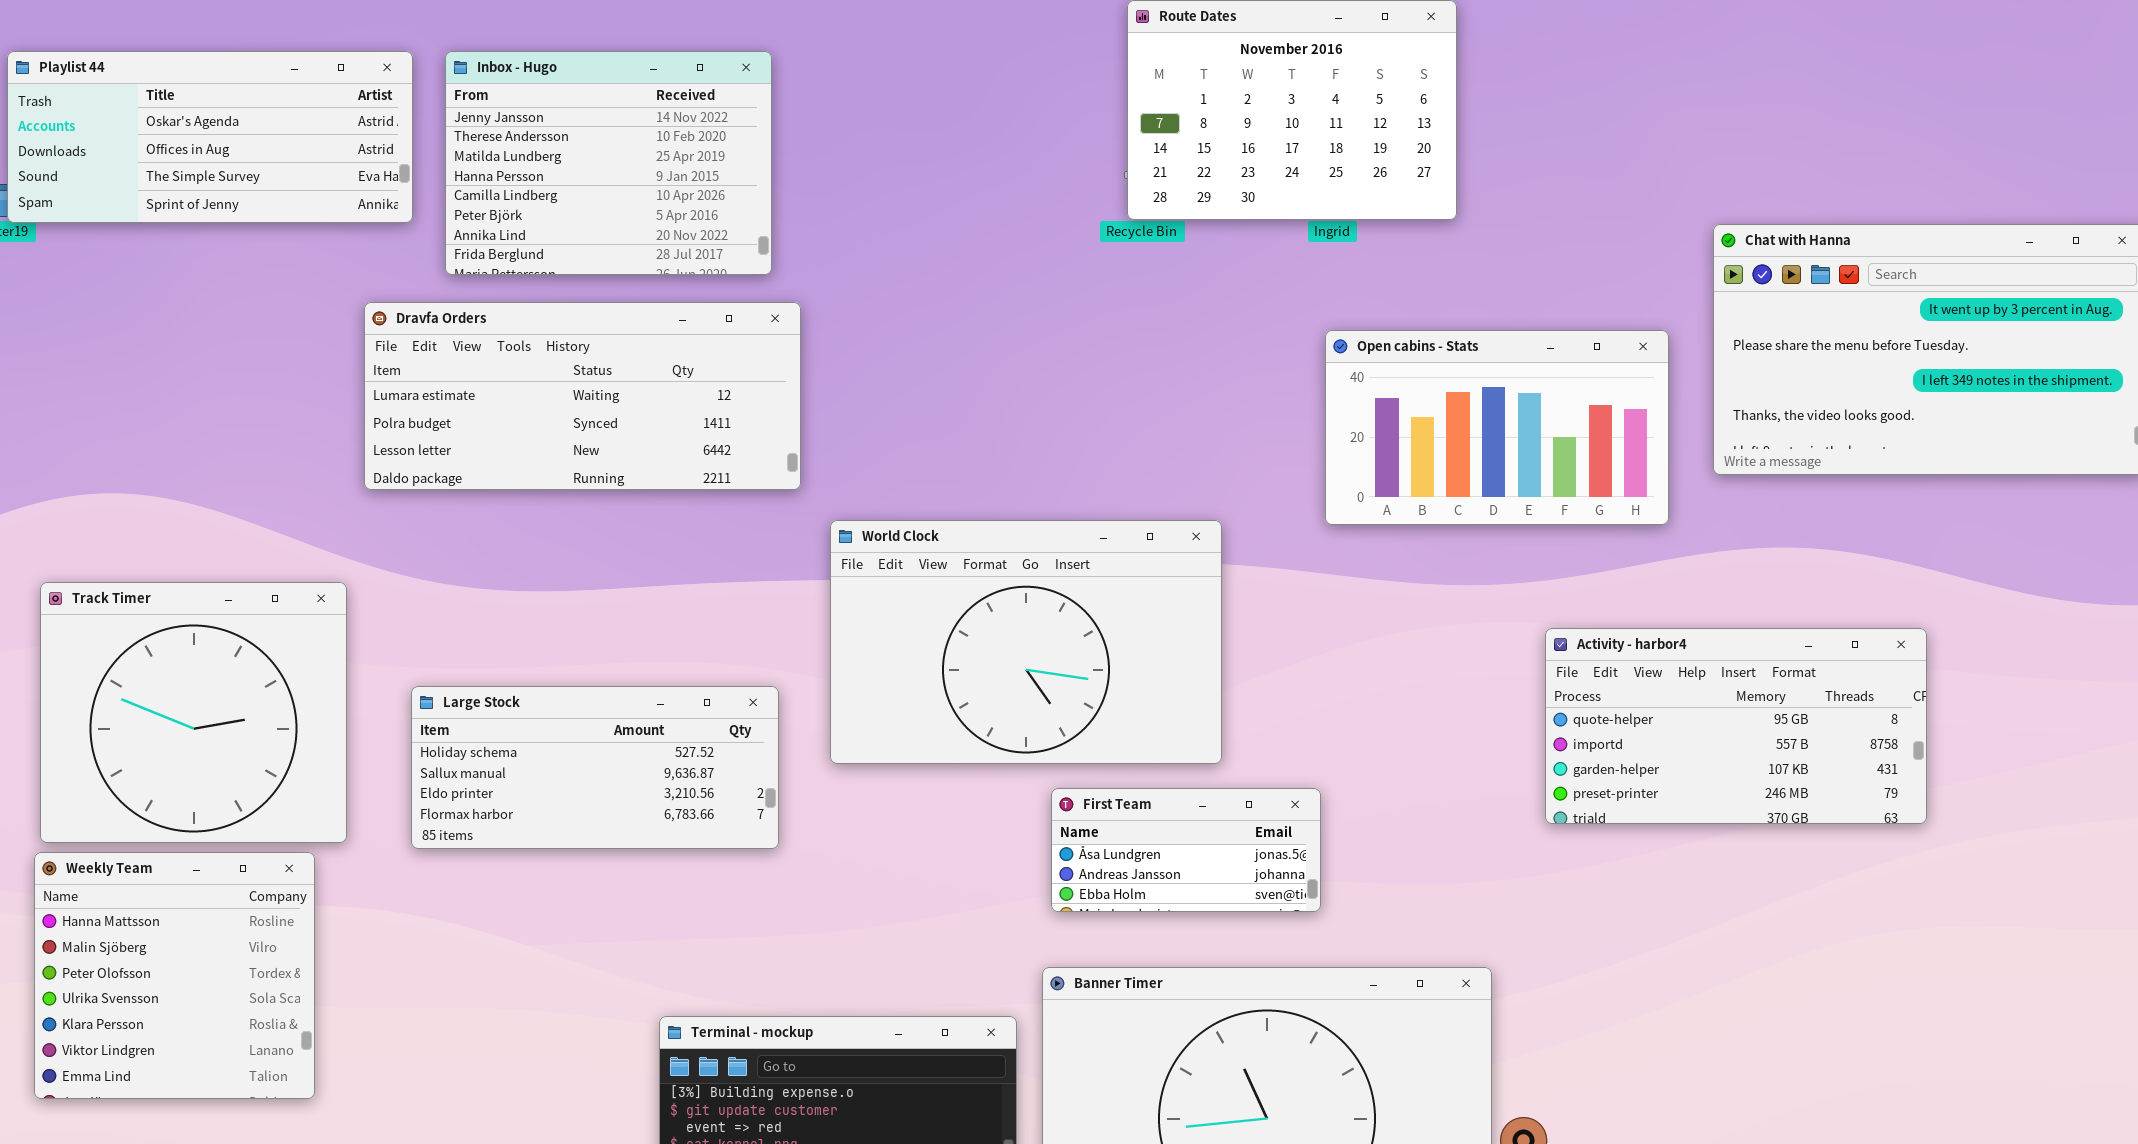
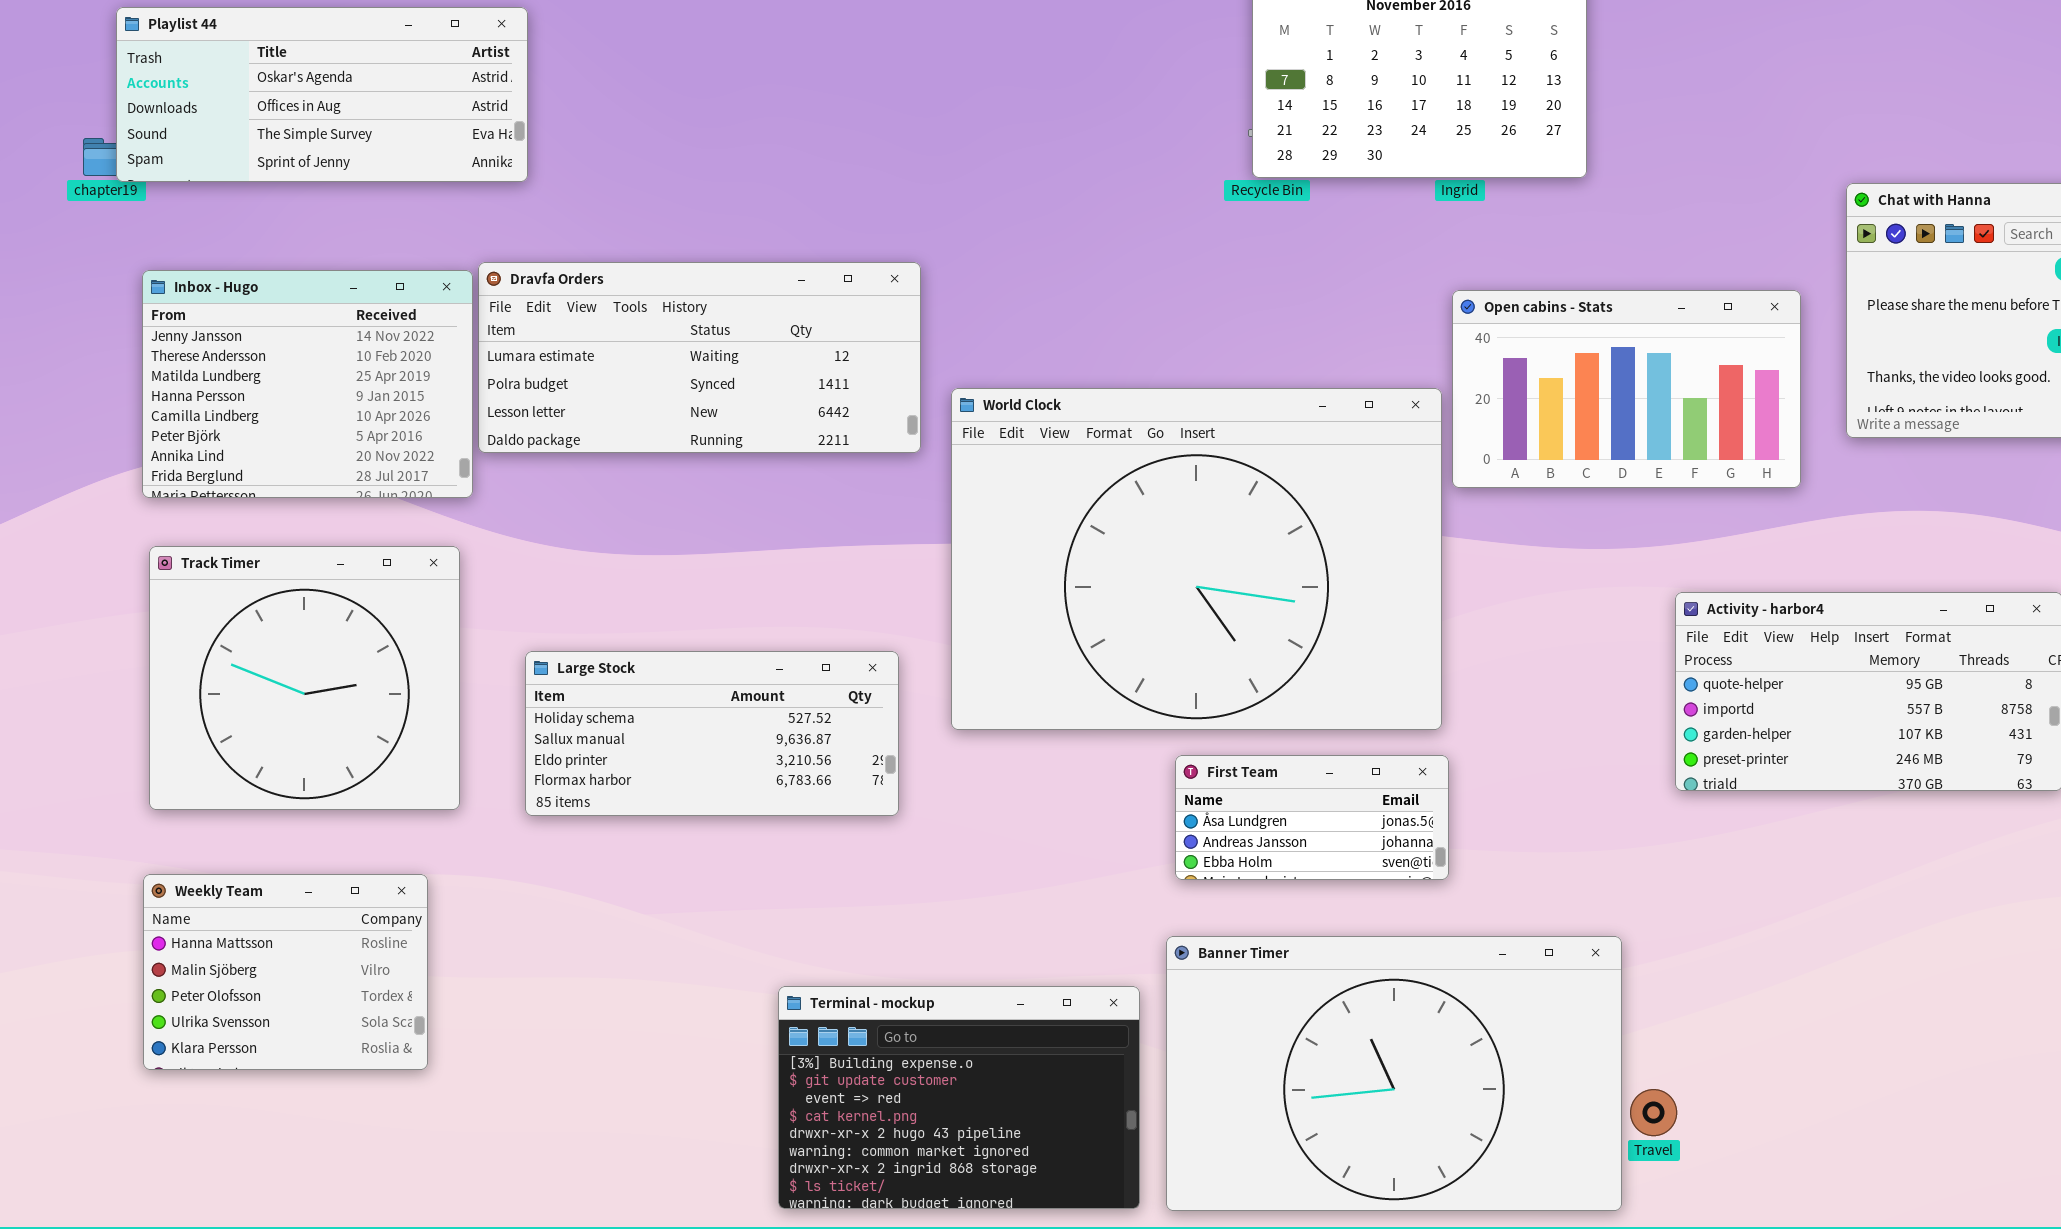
Inbox - Hugo: [445,51,772,275] -> [142,270,473,498], moved
World Clock: [830,520,1222,764] -> [951,388,1442,730], resized
Weekly Team: [34,852,315,1099] -> [143,874,428,1070], resized

